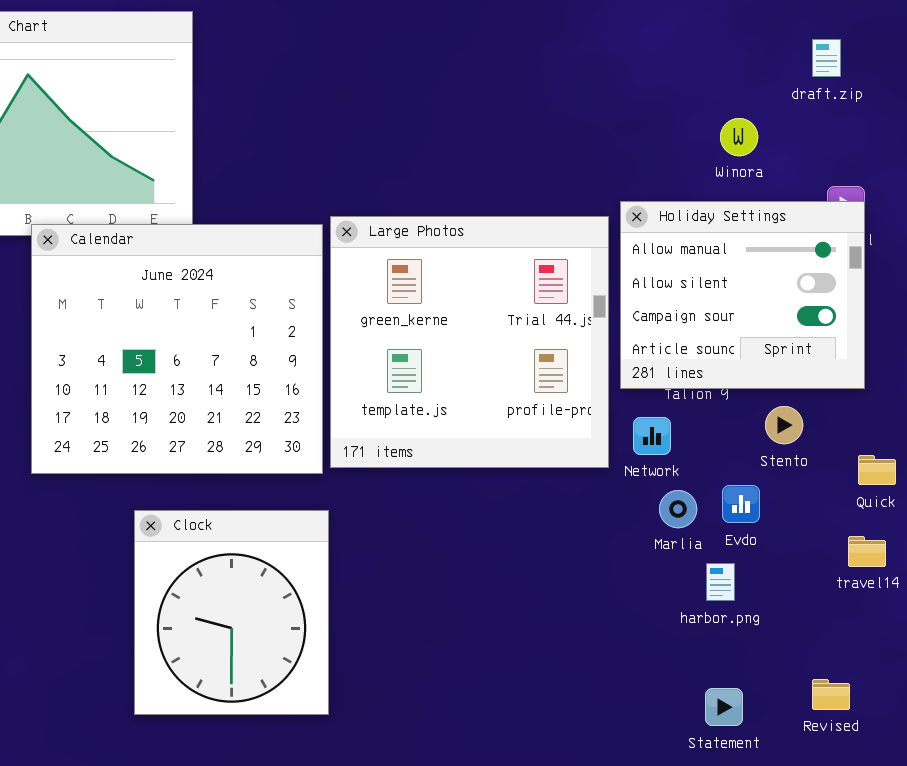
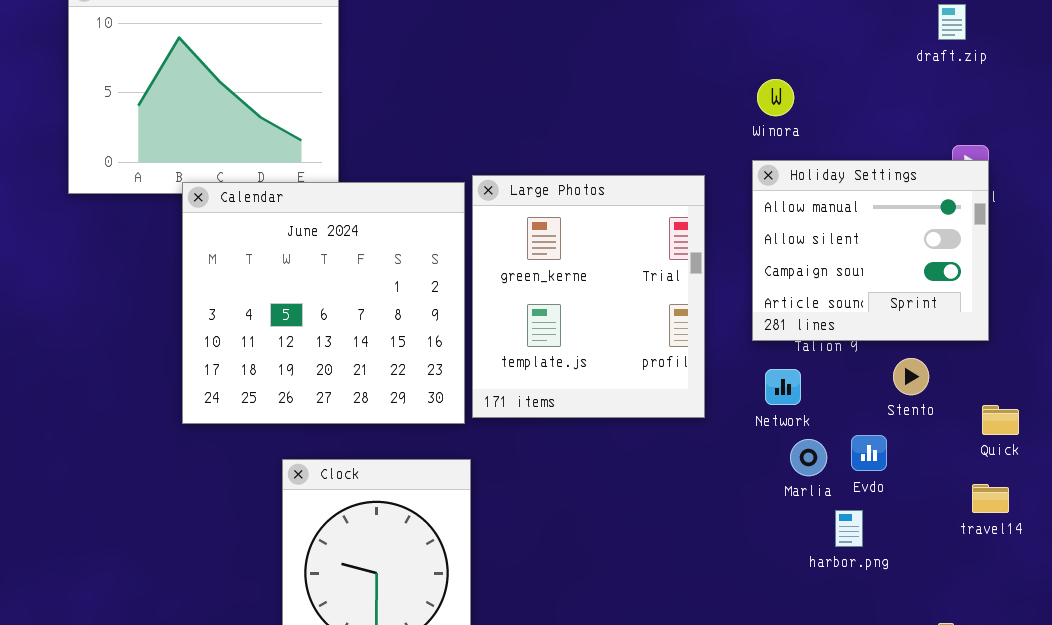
Winora: [720,118,758,156] -> [757,79,794,116], moved
Large Photos: [330,216,609,468] -> [472,175,705,418], resized

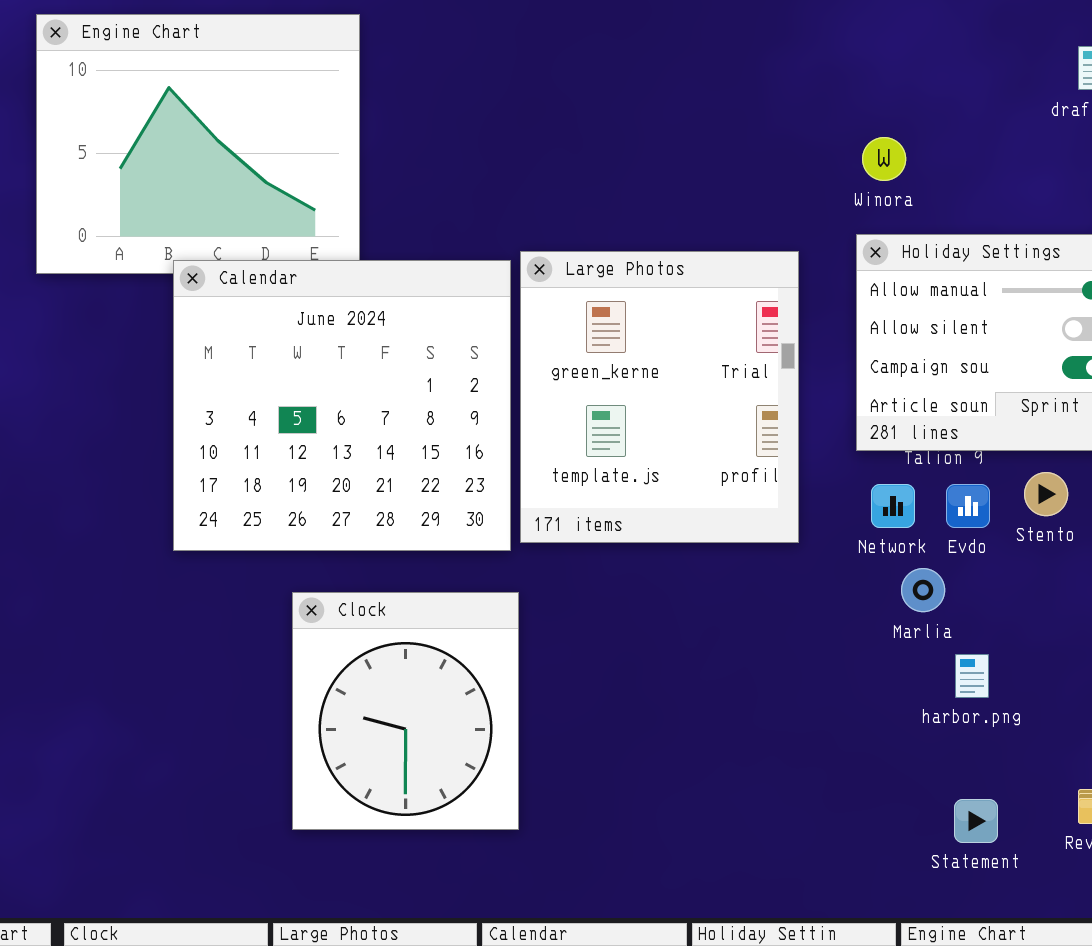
Evdo: [851,435,887,471] -> [946,484,990,528], moved

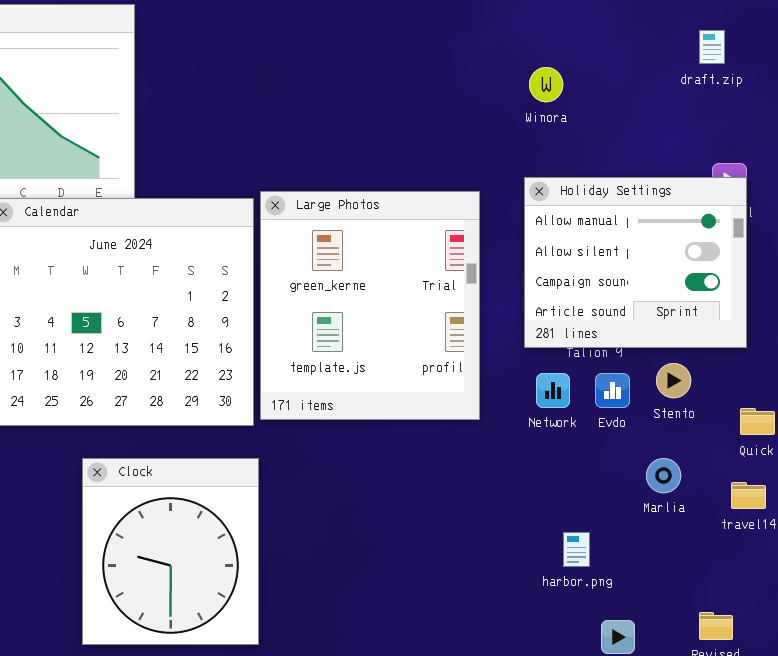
Winora: [862,137,906,181] -> [529,67,563,102], moved
Marlia: [901,568,945,612] -> [646,458,681,493], moved
harbor.png: [955,654,989,698] -> [563,532,590,567], moved

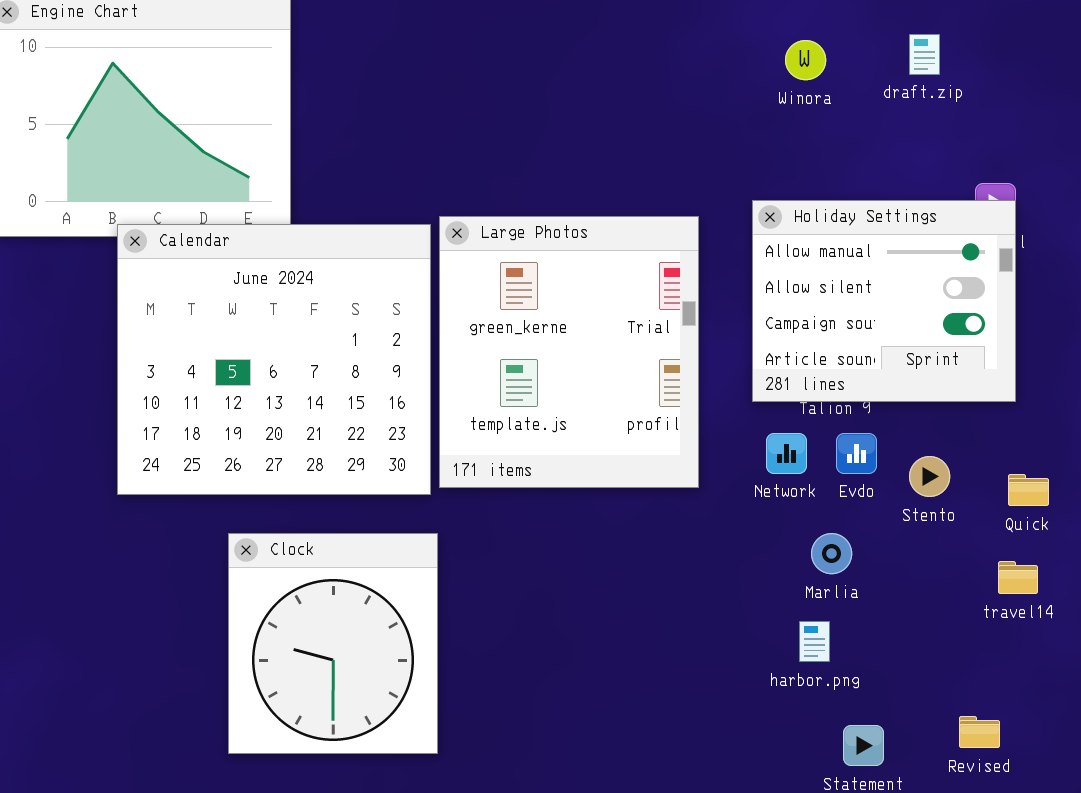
draft.zip: [699,30,725,64] -> [909,34,940,75], moved
Winora: [529,67,563,102] -> [785,40,826,80], moved
Stento: [656,363,691,398] -> [909,456,950,497], moved
Marlia: [646,458,681,493] -> [811,533,852,574], moved

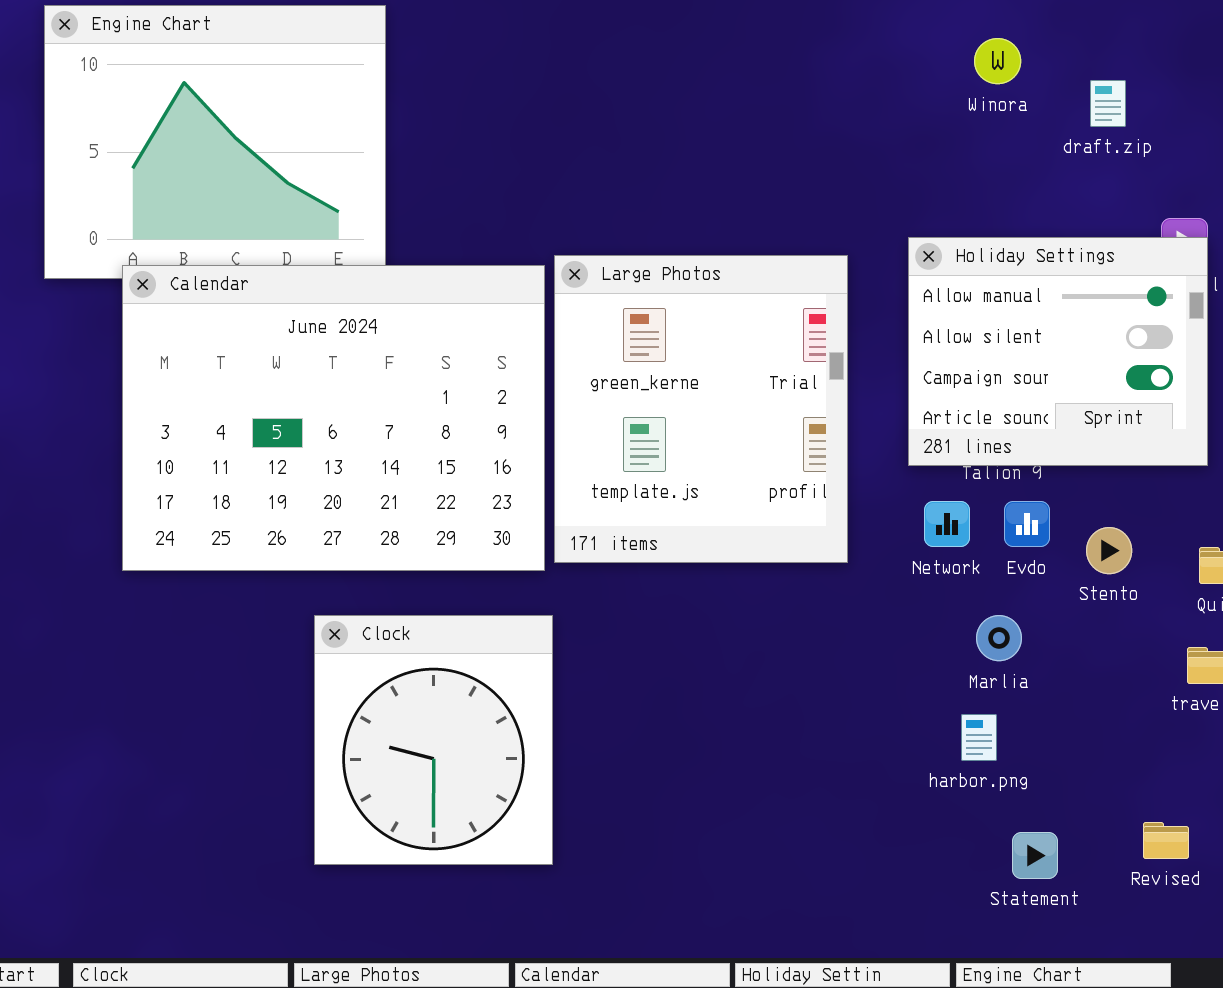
draft.zip: [909,34,940,75] -> [1090,80,1126,127], moved
Winora: [785,40,826,80] -> [974,38,1021,84], moved
Calendar: [117,224,431,495] -> [122,265,545,571], resized

